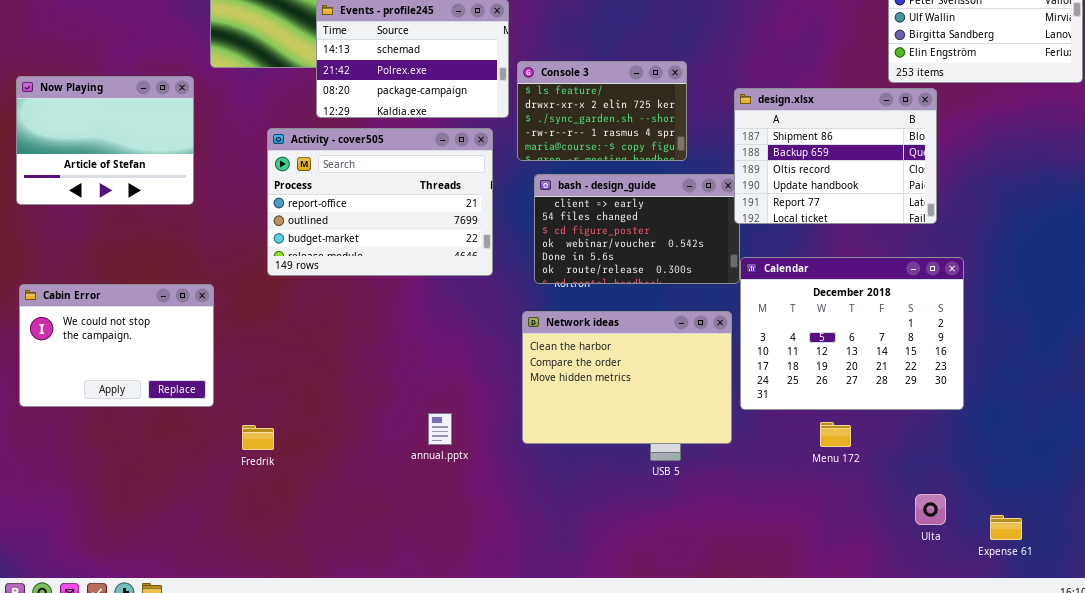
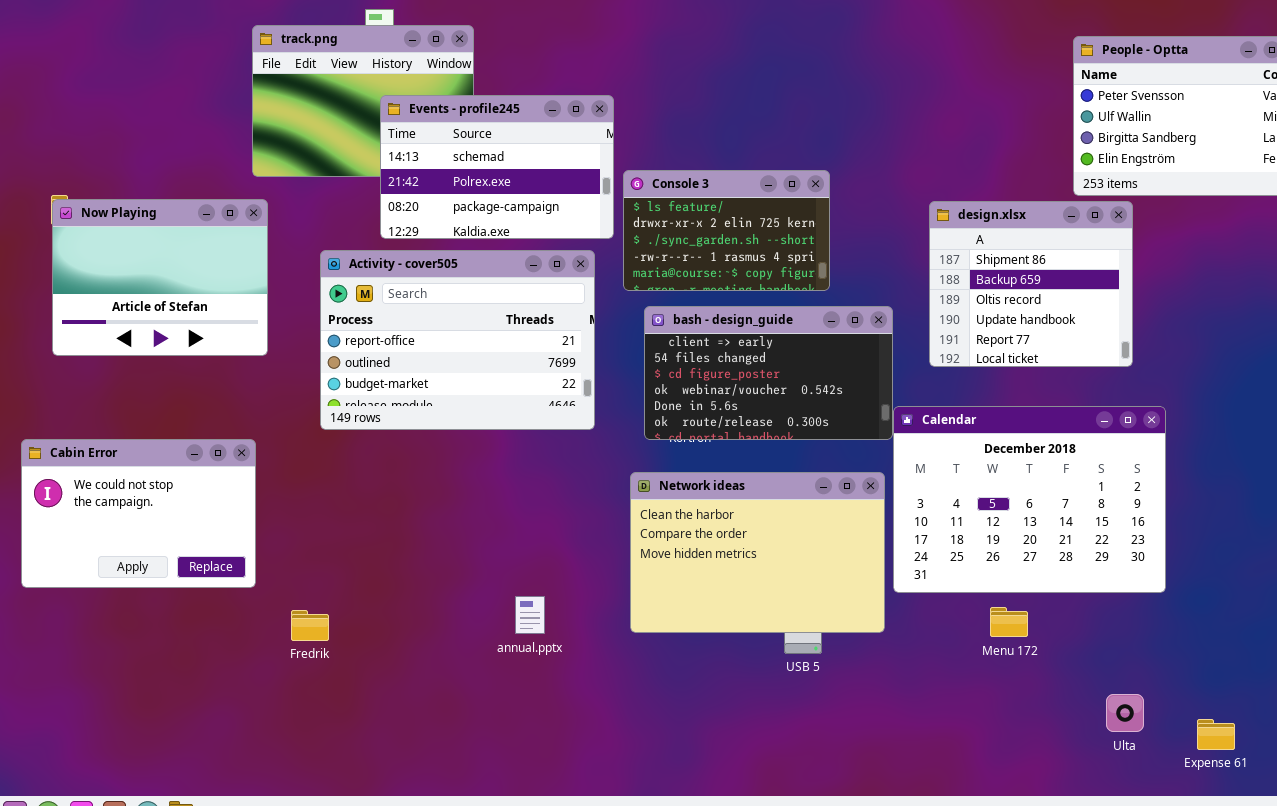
Now Playing: [16,76,194,205] -> [52,199,268,356], moved
design.xlsx: [734,88,937,224] -> [929,201,1133,367], resized

